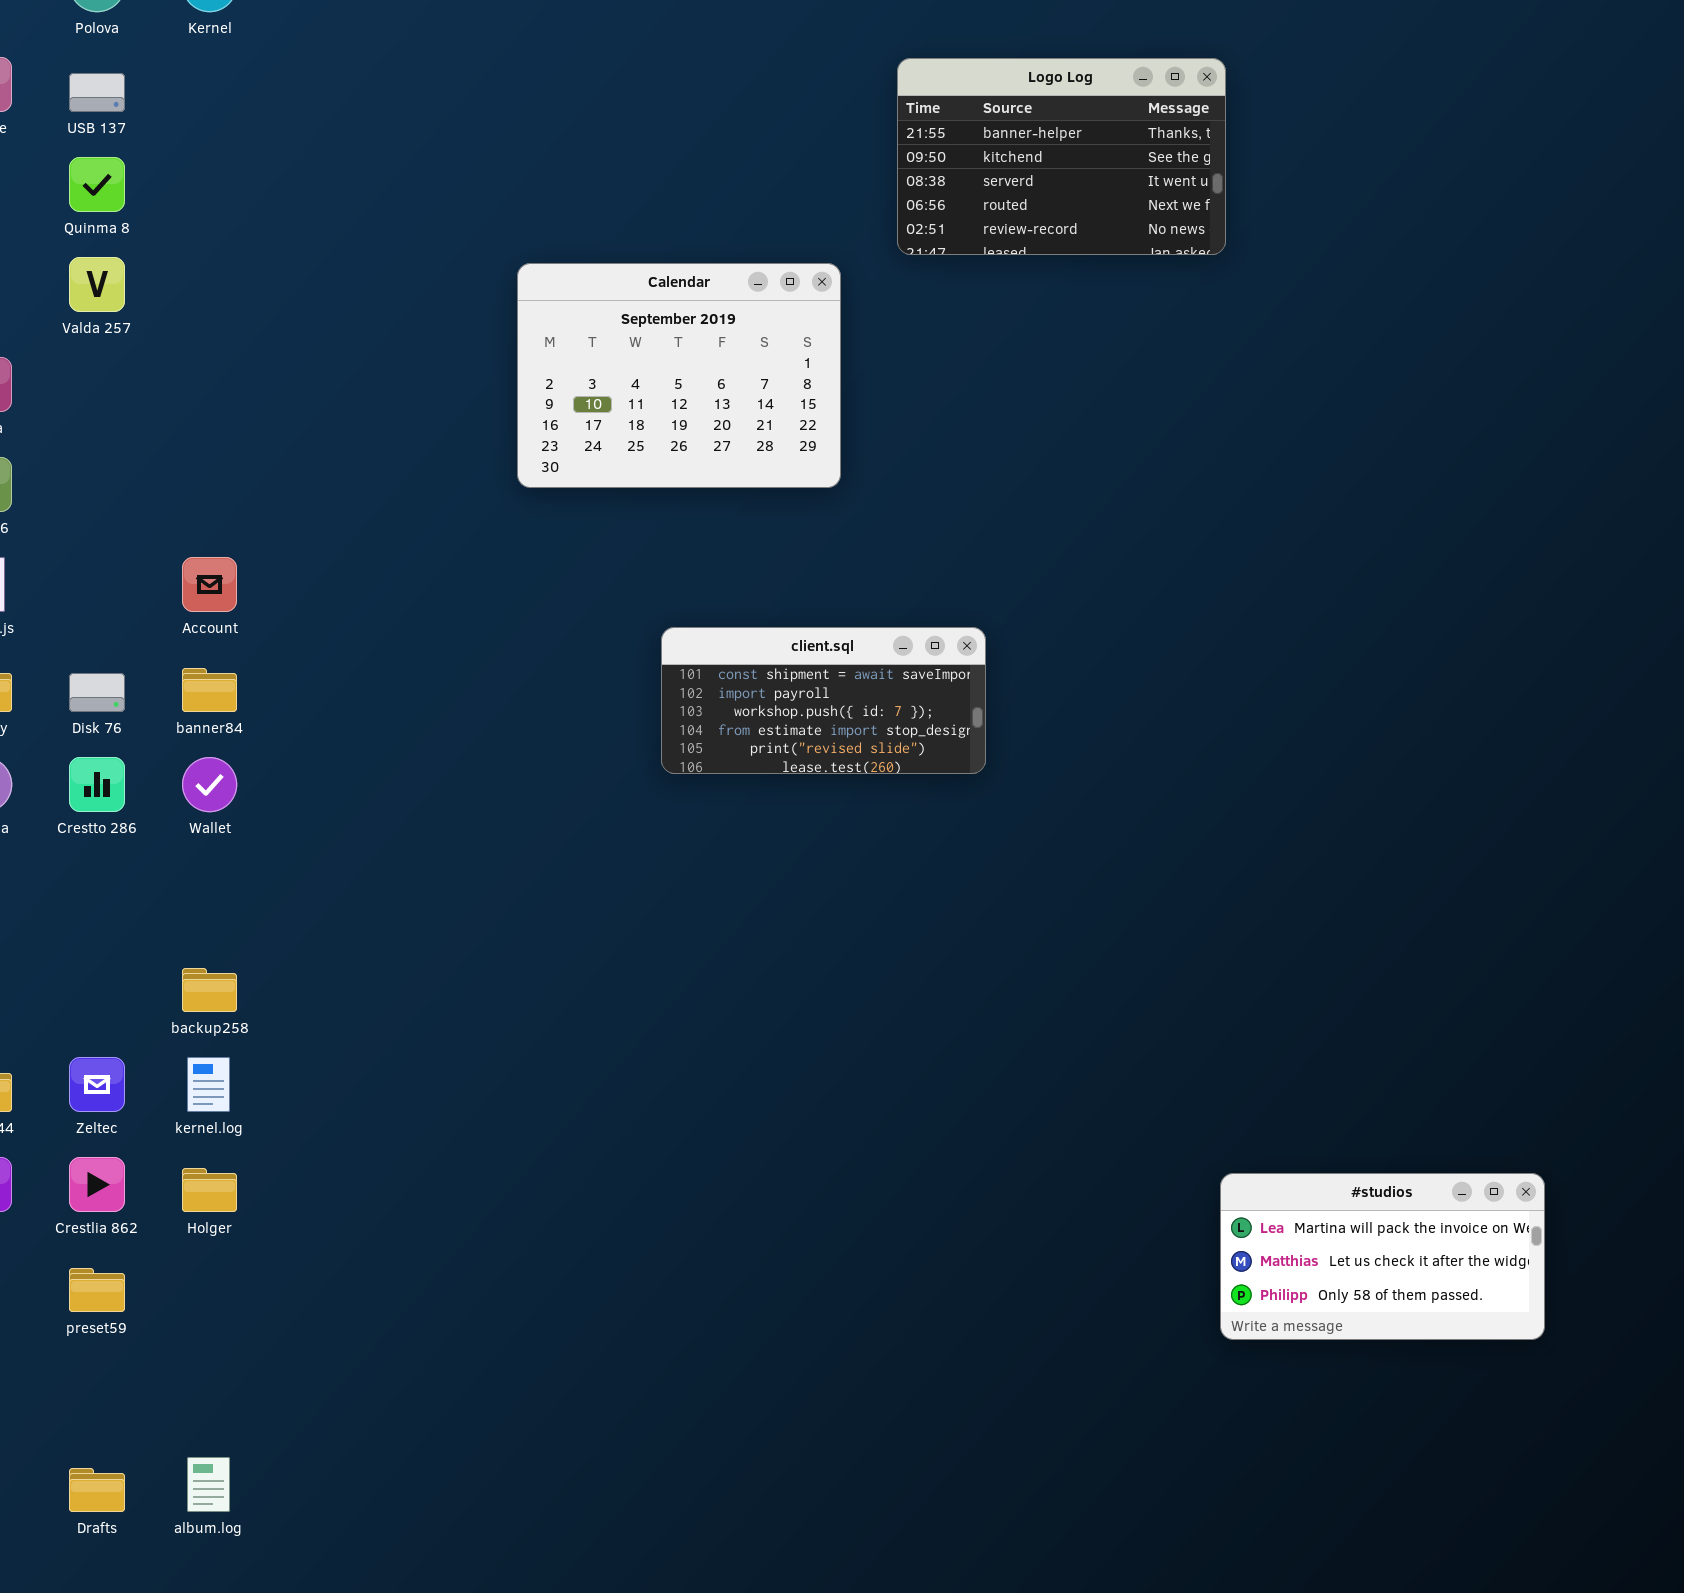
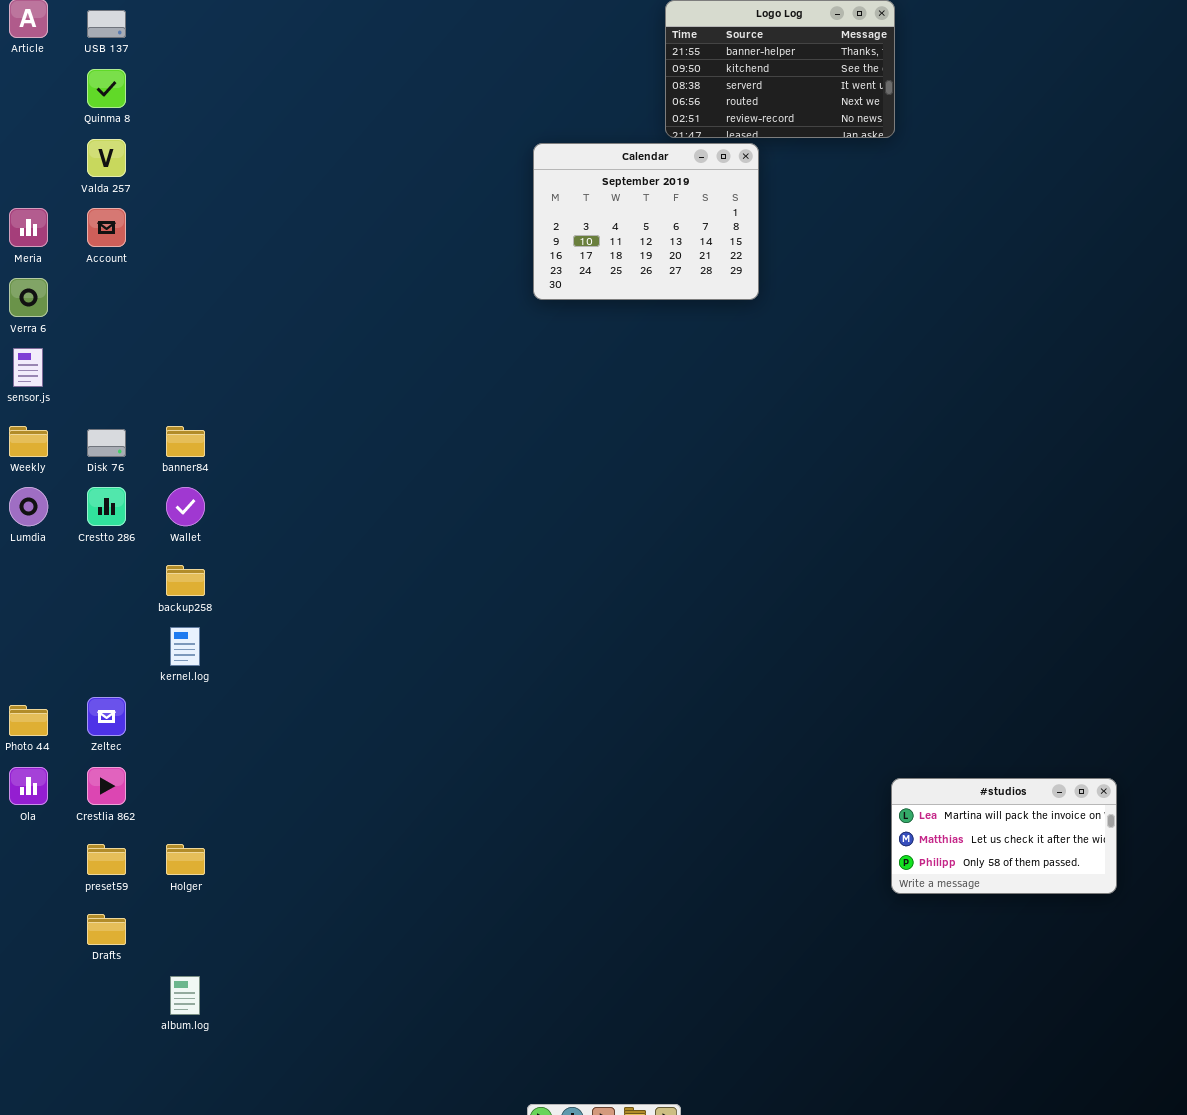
Calendar: [517,263,841,488] -> [533,143,759,300], moved
Account: [182,557,237,612] -> [87,208,126,247], moved
client.sql: [661,627,986,774] -> none, closed
backup258: [182,968,237,1012] -> [166,565,205,596], moved
kernel.log: [187,1057,230,1112] -> [170,627,200,666], moved
Holger: [182,1168,237,1212] -> [166,844,205,875], moved
Drafts: [69,1468,125,1512] -> [87,914,126,945], moved

